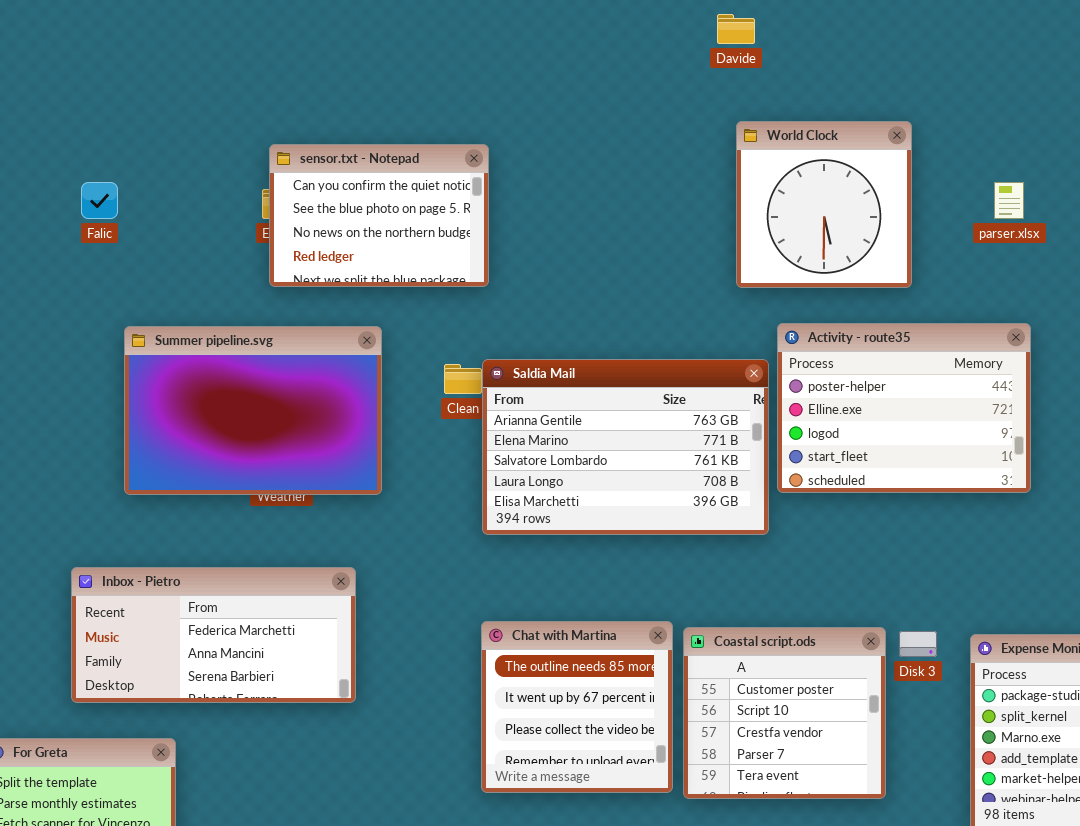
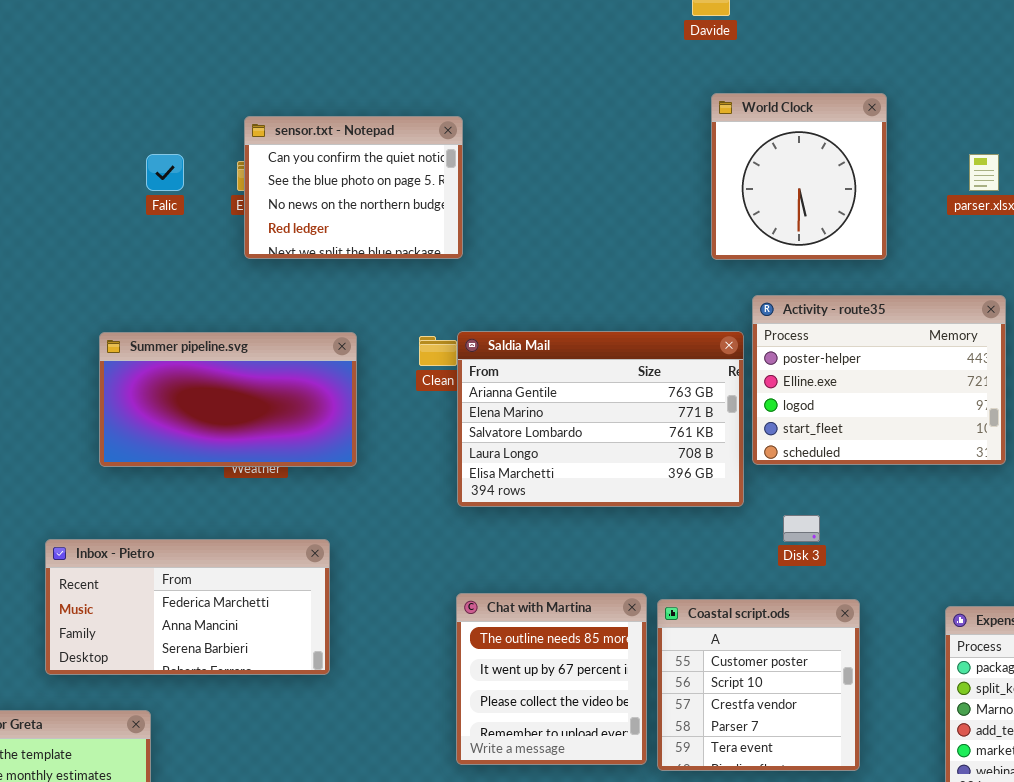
Falic: [81,182,118,219] -> [146,154,184,191], moved
Summer pipeline.svg: [124,326,382,495] -> [99,332,357,467], resized
Disk 3: [899,631,937,657] -> [783,515,820,542], moved

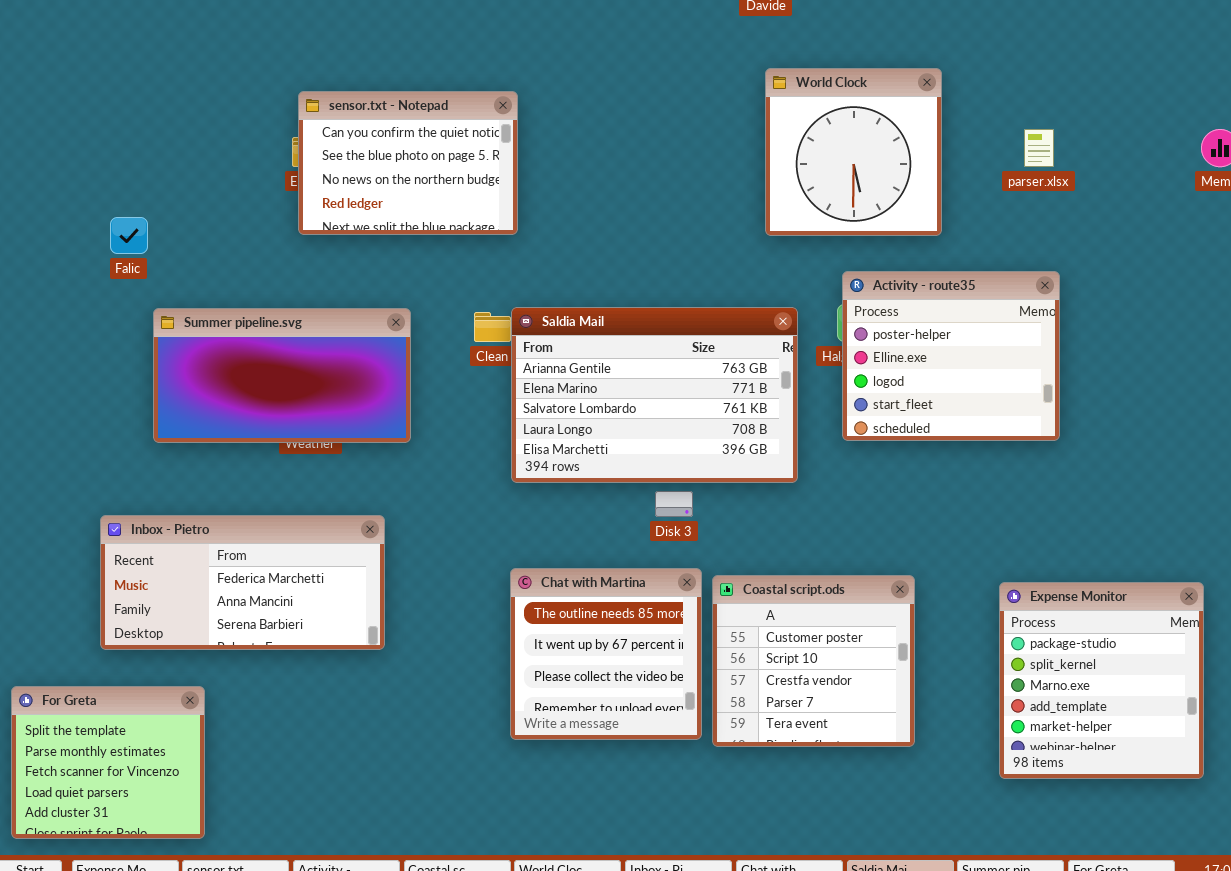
Falic: [146,154,184,191] -> [110,217,148,254], moved
Activity - route35: [752,295,1006,465] -> [842,271,1060,441], resized
Disk 3: [783,515,820,542] -> [655,491,693,517], moved

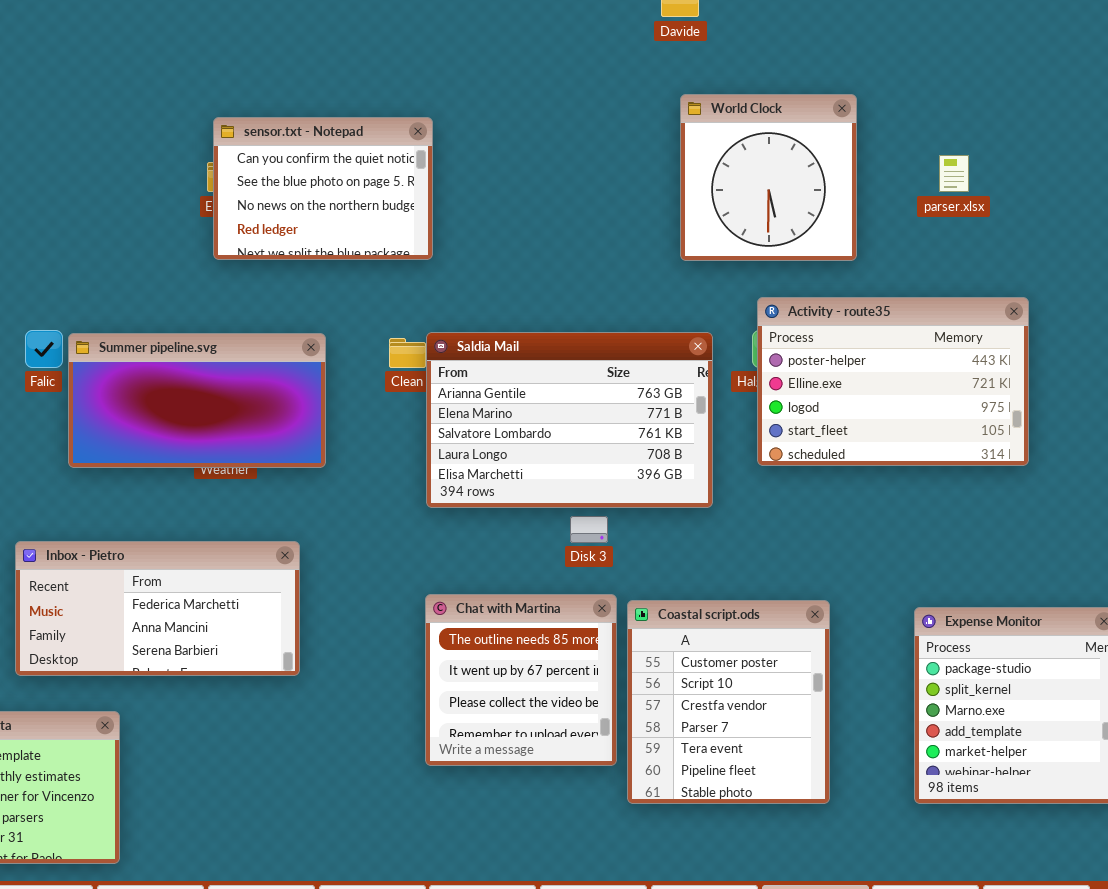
Falic: [110,217,148,254] -> [25,330,63,368], moved
Activity - route35: [842,271,1060,441] -> [757,297,1029,466], resized
Coastal script.ods: [712,575,915,747] -> [627,600,830,804], resized

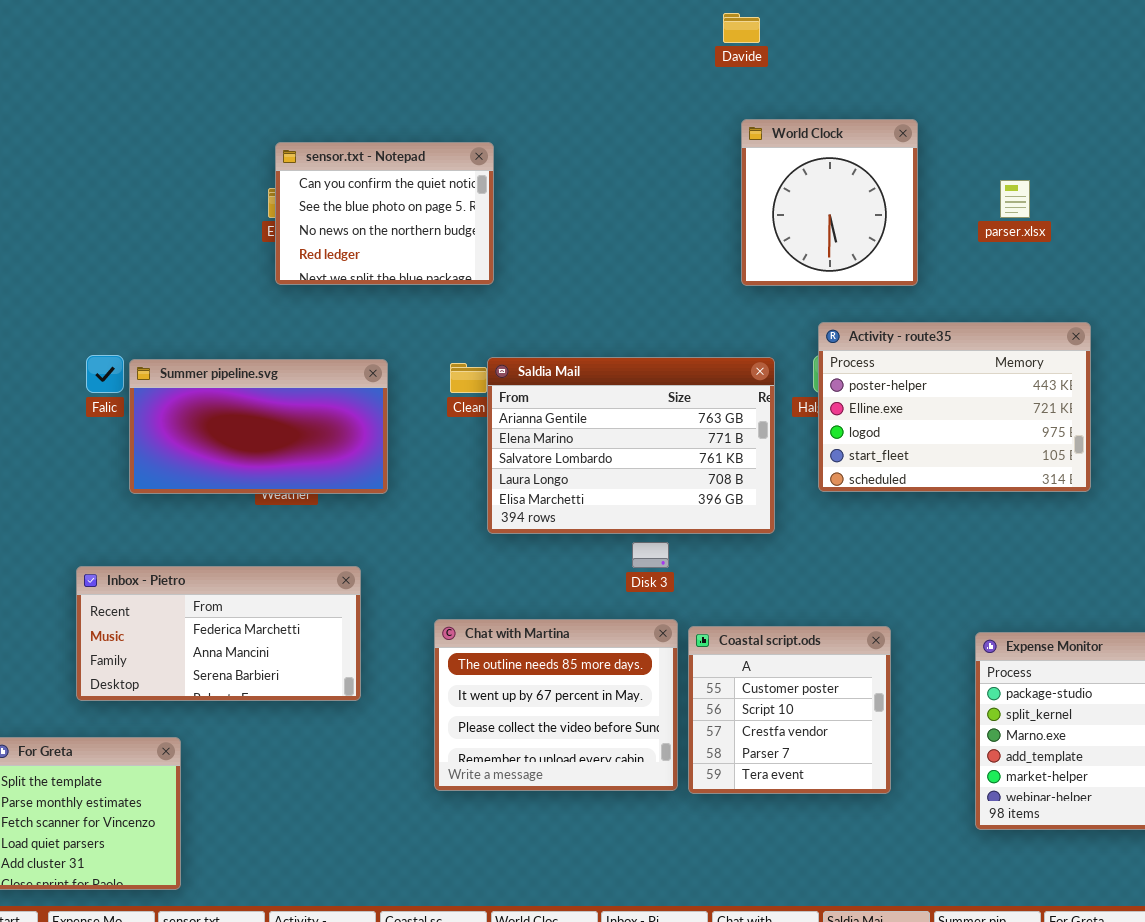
Chat with Martina: [425,594,617,766] -> [434,619,678,791], resized
Coastal script.ods: [627,600,830,804] -> [688,626,891,794], resized

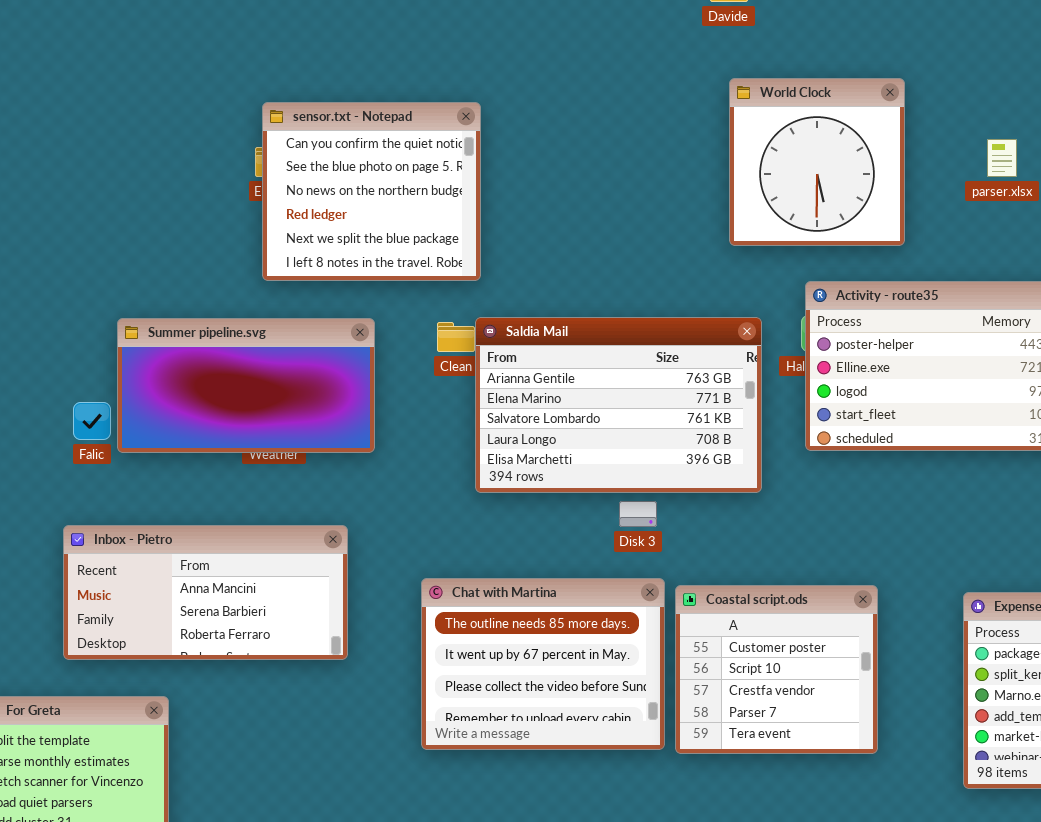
sensor.txt - Notepad: [275,142,494,285] -> [262,102,481,281], resized
Falic: [86,355,124,393] -> [73,402,111,440], moved
Inbox - Pietro: [76,566,361,701] -> [63,525,348,660], scrolled down 1 row

